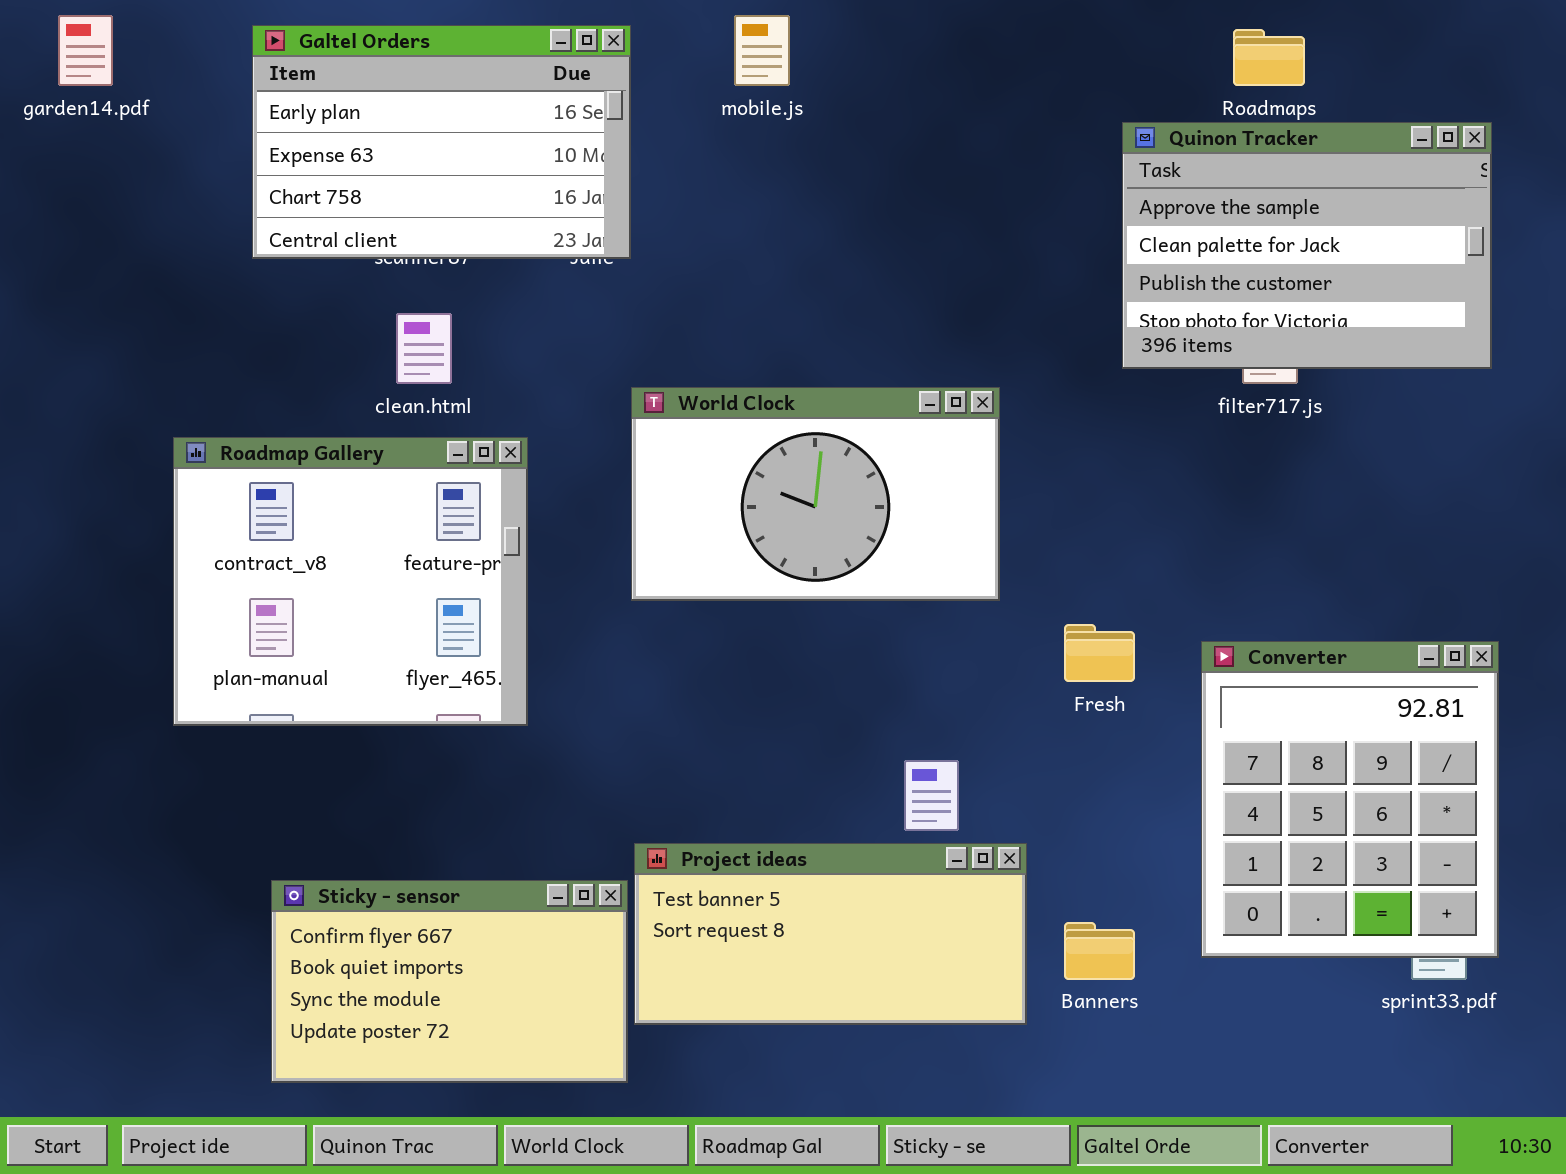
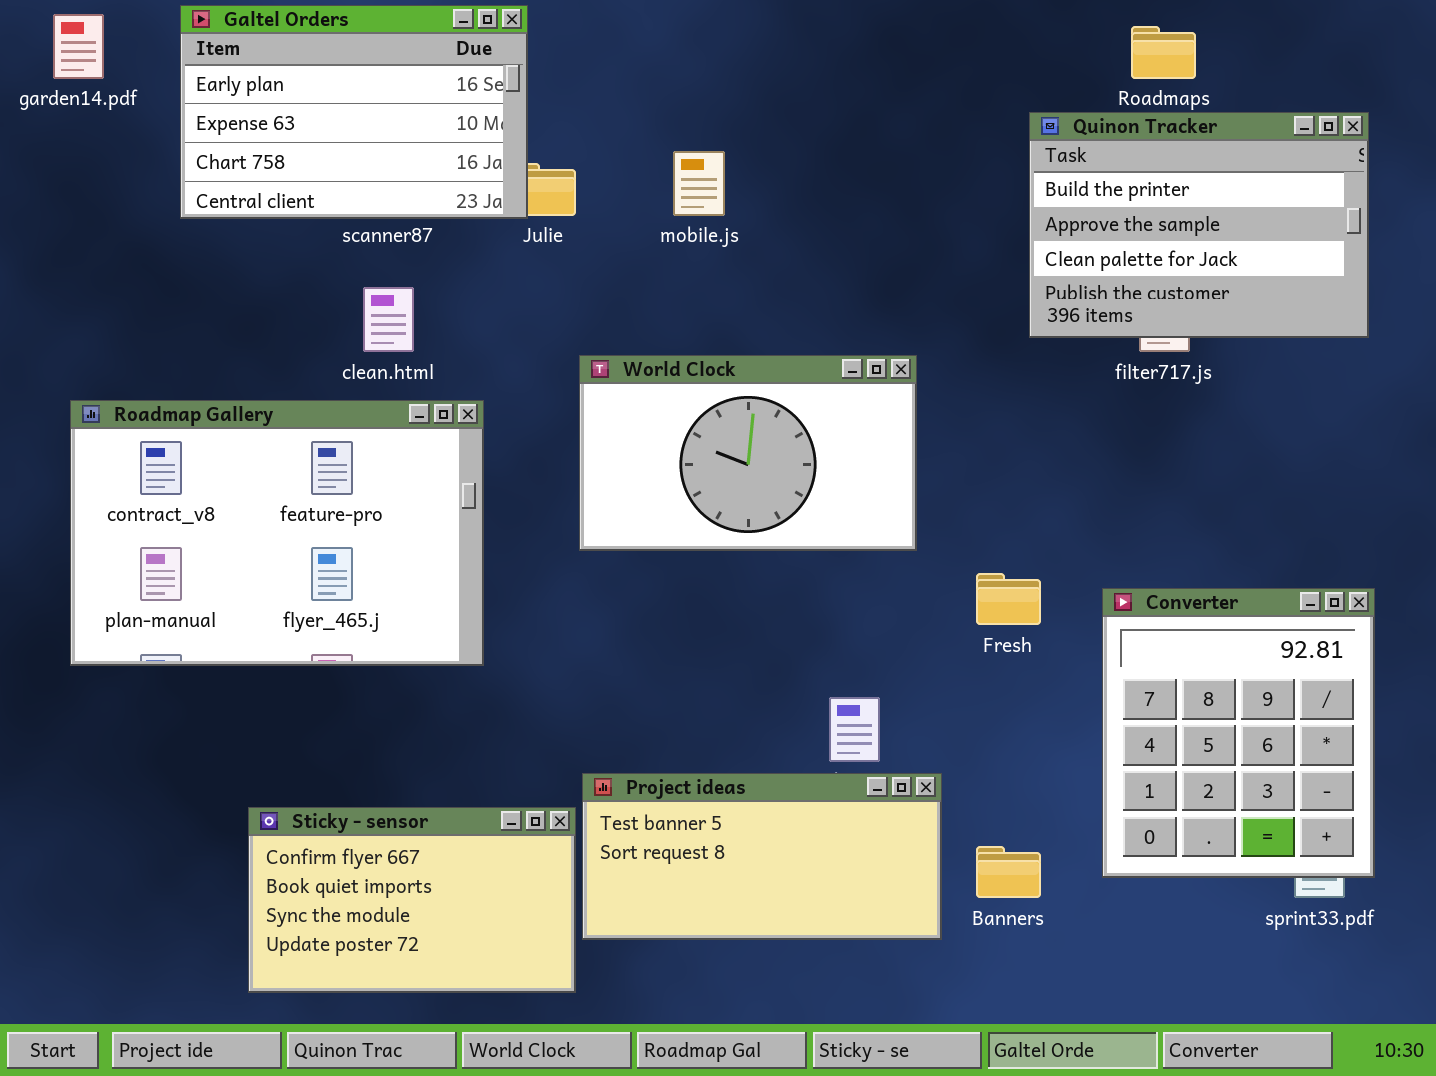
mobile.js: [734,15,790,86] -> [673,151,725,216], moved
Galtel Orders: [252,25,631,259] -> [180,5,528,219], moved
Quinon Tracker: [1122,122,1492,369] -> [1029,112,1369,338], scrolled up 1 row
Roadmap Gallery: [173,437,528,726] -> [70,400,484,666], resized

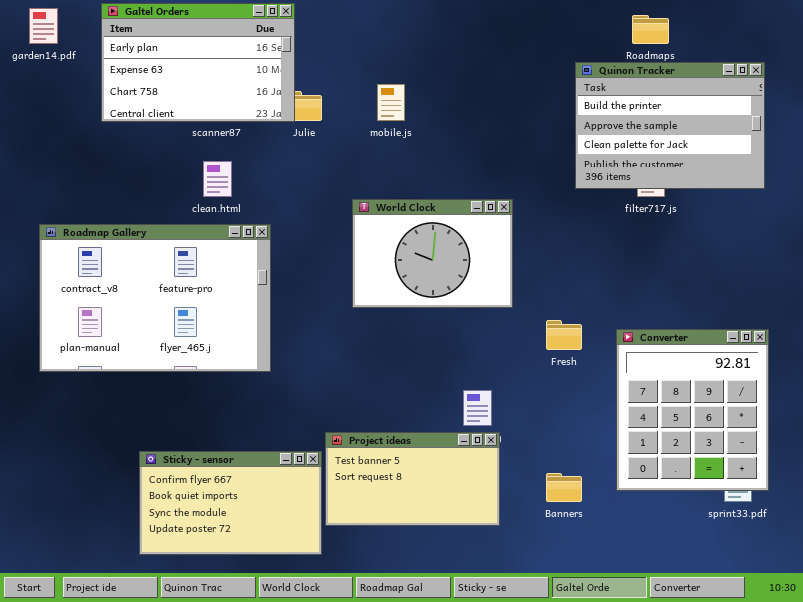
World Clock: [579,355,917,551] -> [352,199,513,308], resized
Project ideas: [582,773,942,940] -> [325,432,500,526], resized

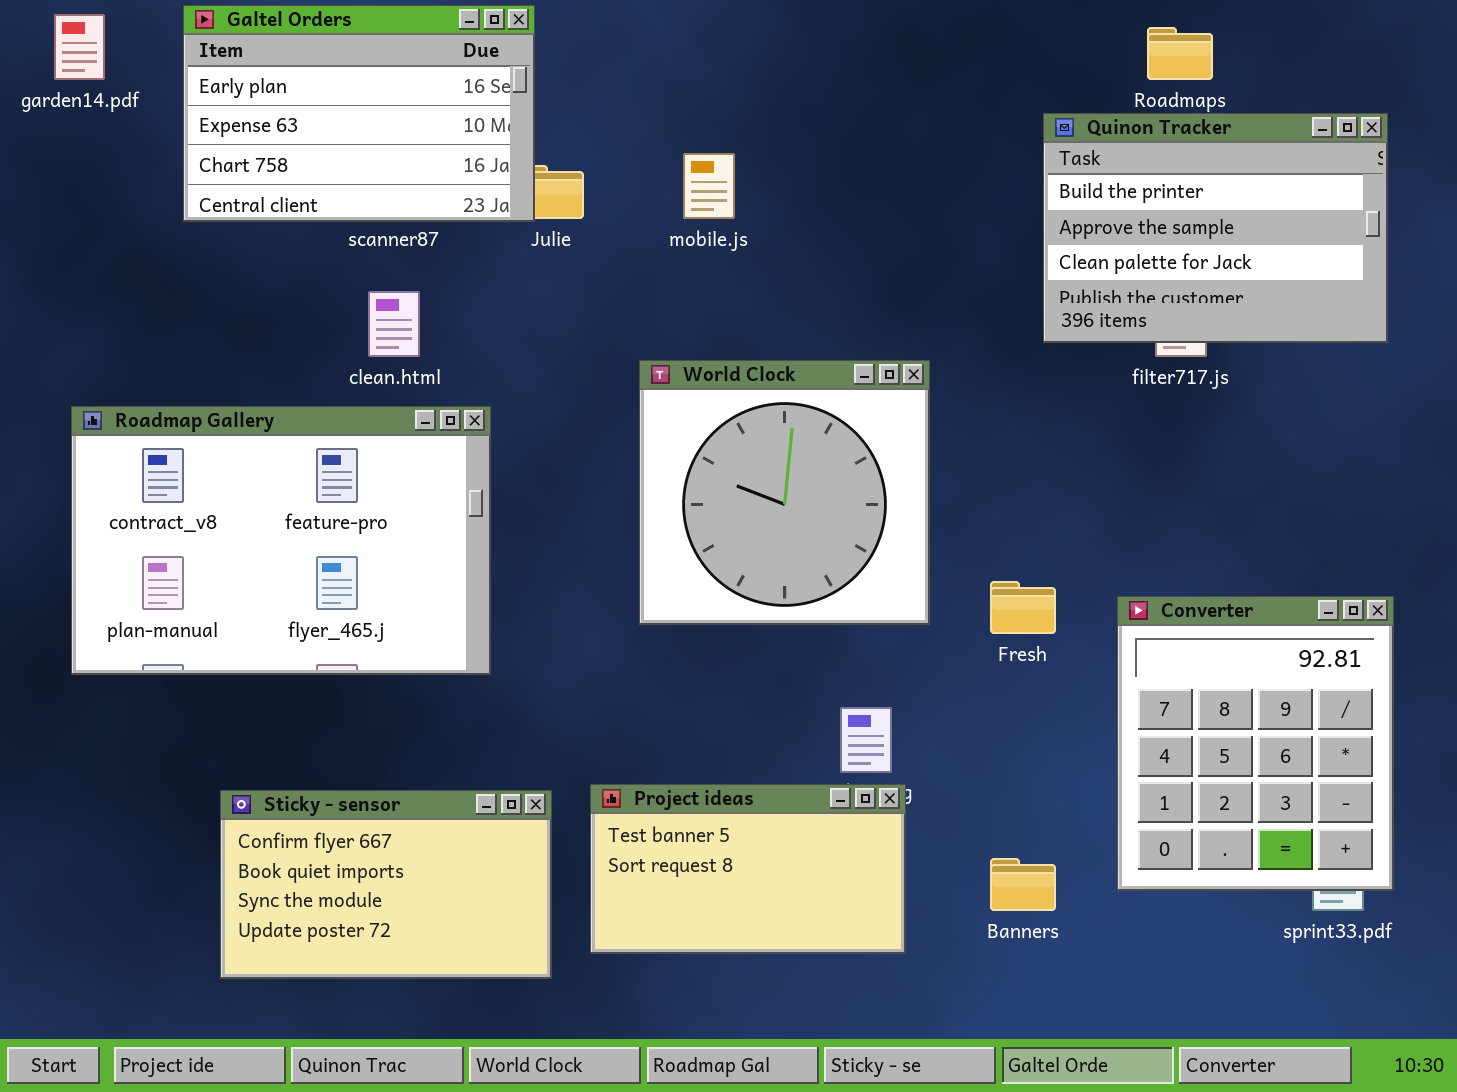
World Clock: [352,199,513,308] -> [639,360,930,625], resized
Sticky - sensor: [139,451,322,555] -> [220,790,552,979], moved

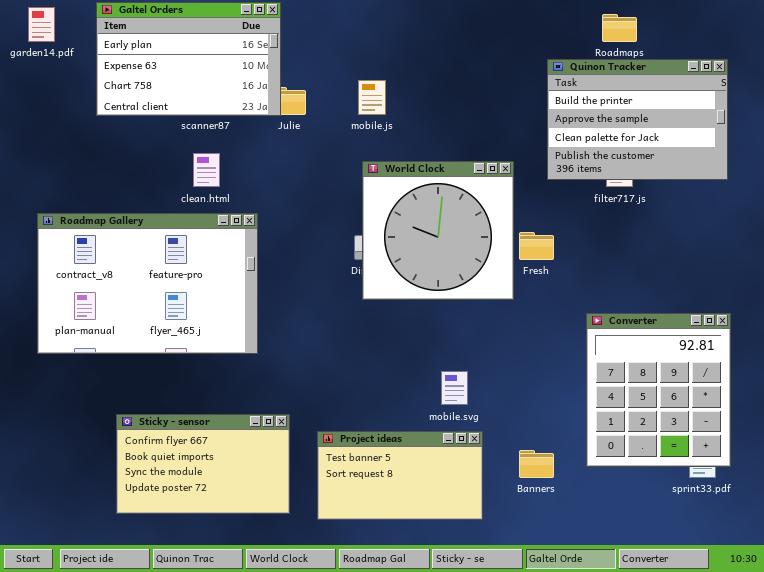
World Clock: [639,360,930,625] -> [362,161,514,300], moved
Fresh: [990,581,1056,634] -> [519,232,554,260], moved
Project ideas: [590,784,906,954] -> [317,431,483,520], moved

